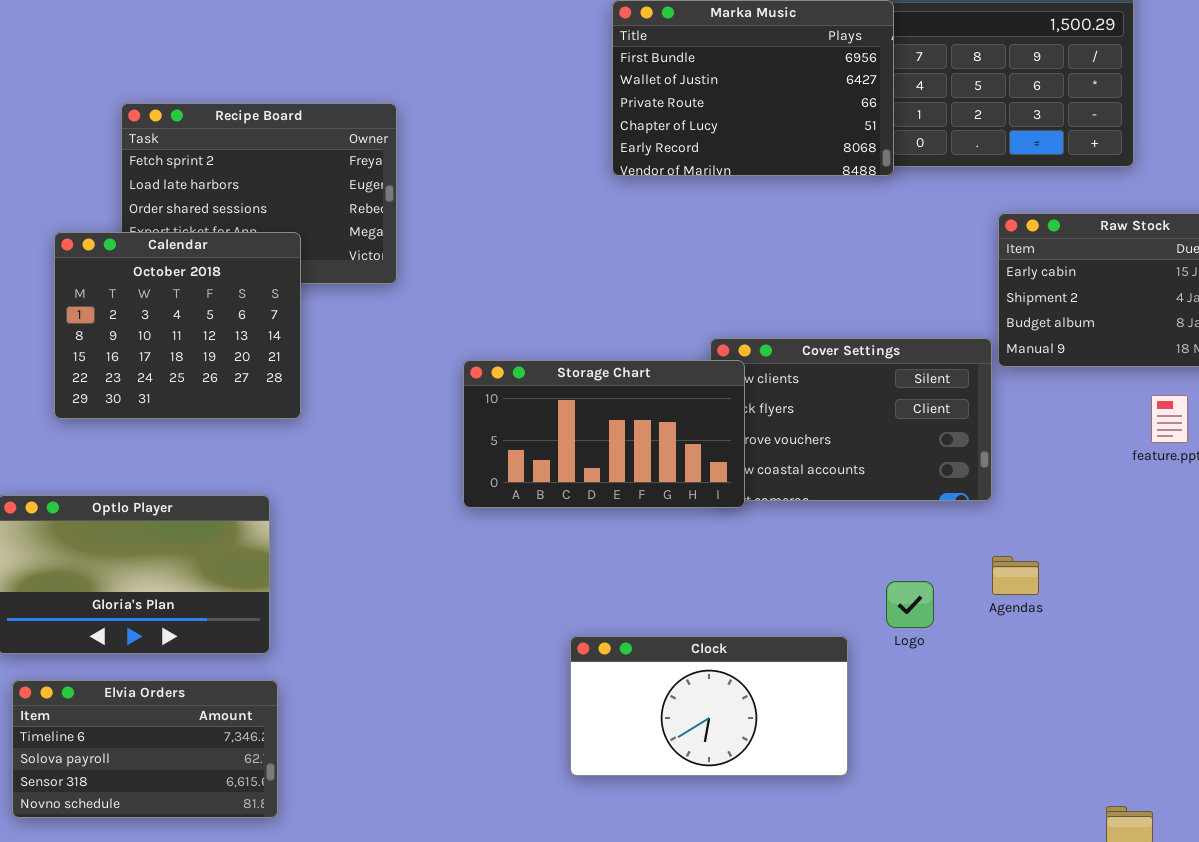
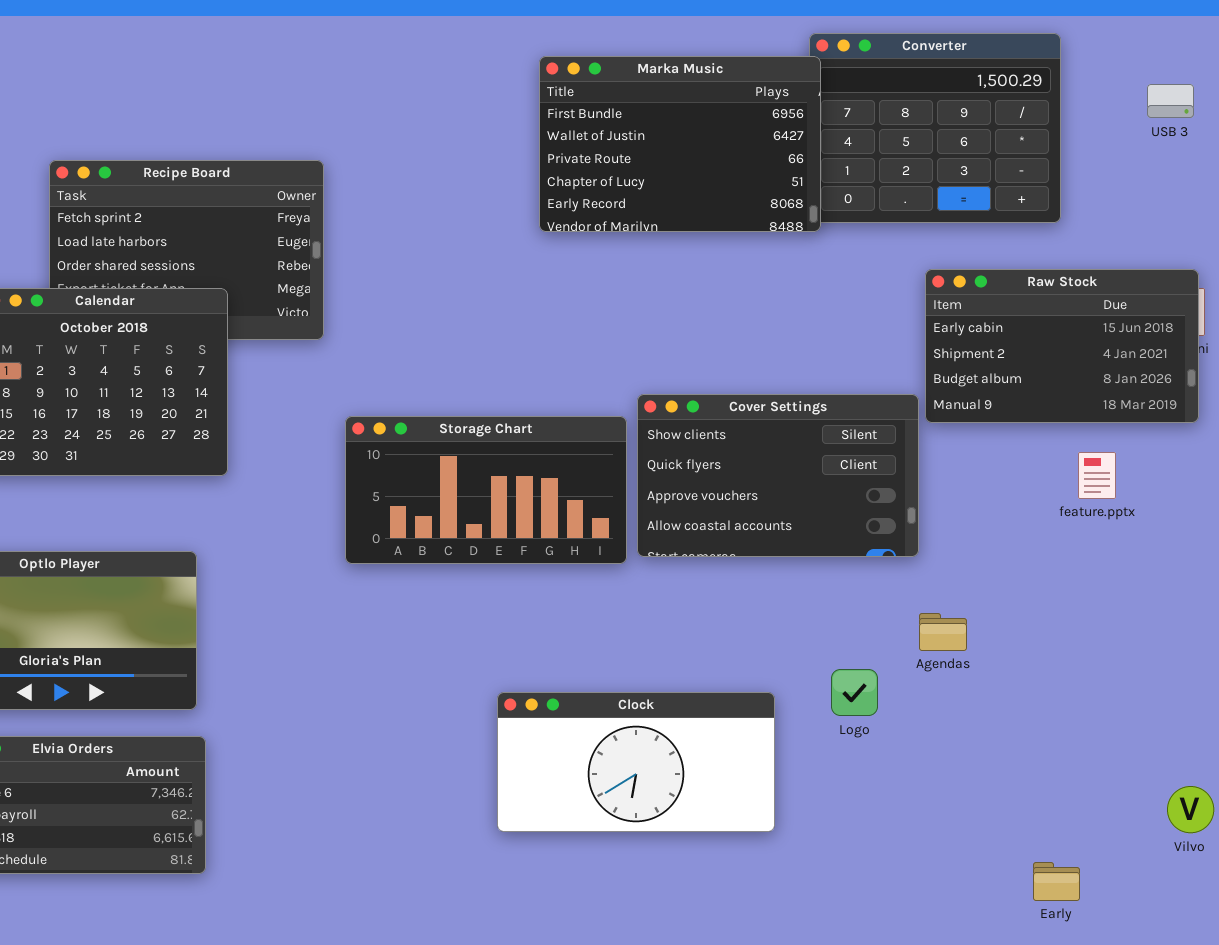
Storage Chart: [463,360,745,508] -> [345,416,627,564], moved
Logo: [886,581,934,628] -> [831,669,878,716], moved

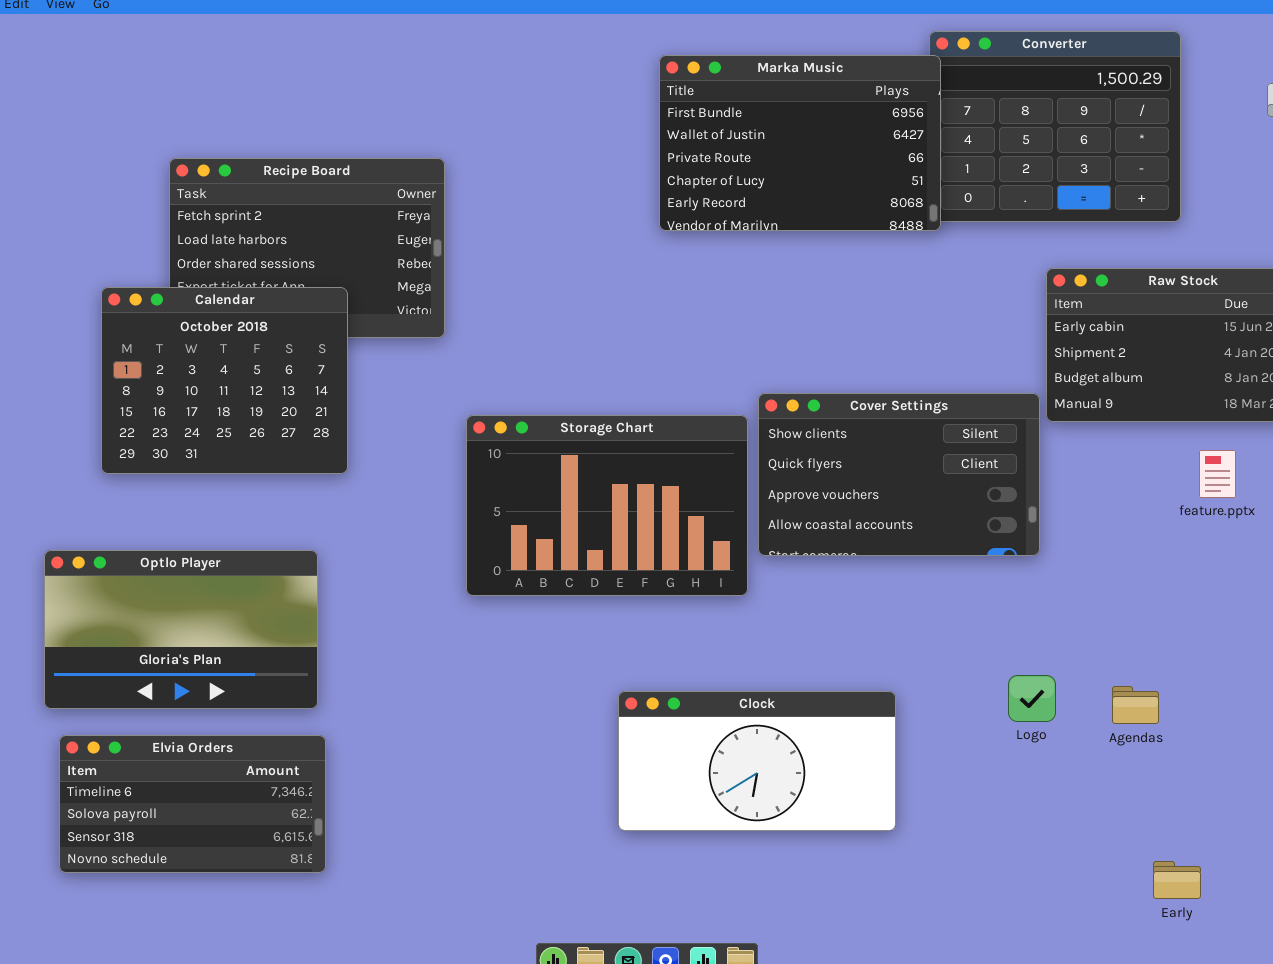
Storage Chart: [345,416,627,564] -> [466,415,748,596], resized
Agendas: [919,613,967,651] -> [1112,686,1159,724], moved
Logo: [831,669,878,716] -> [1008,675,1056,722], moved

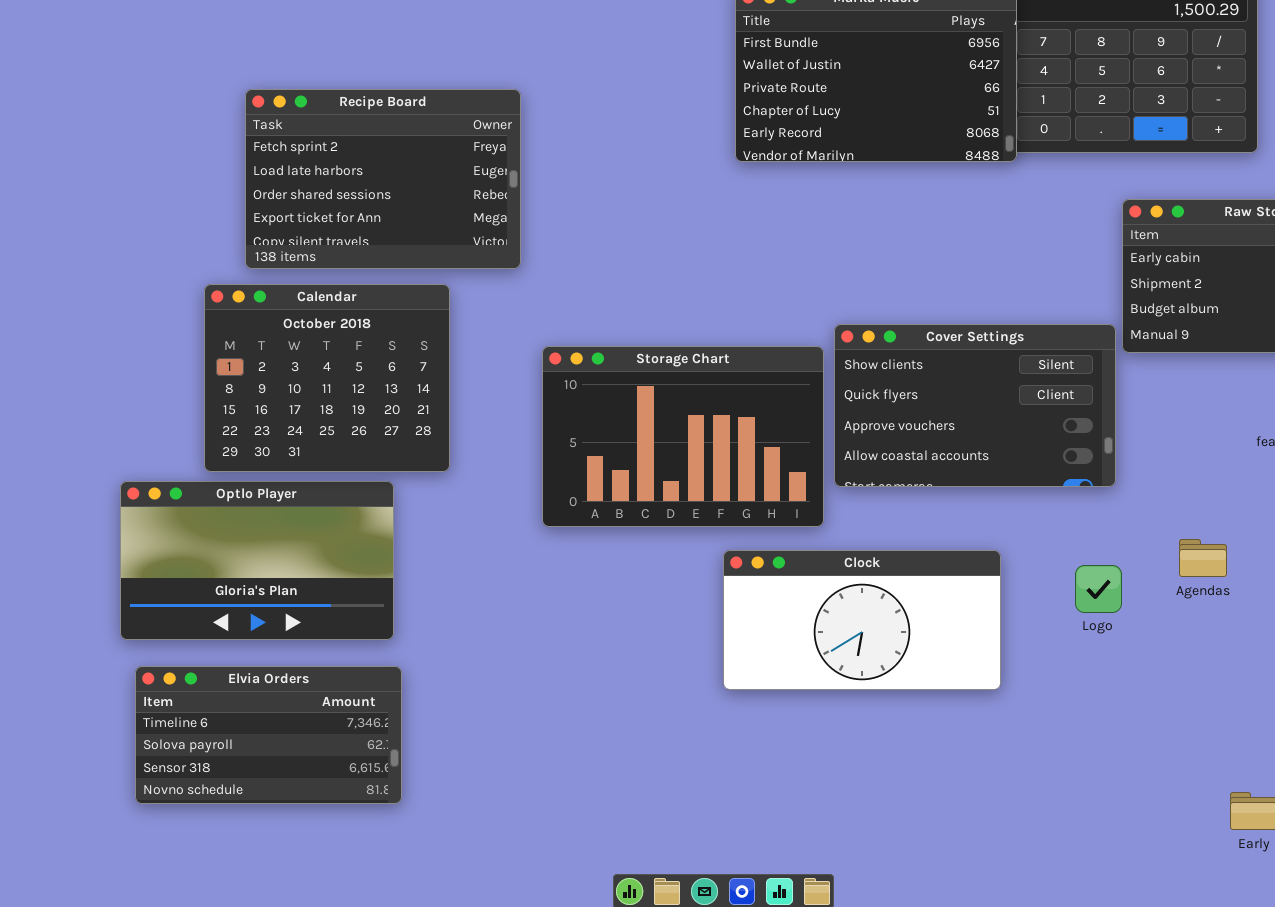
Calendar: [101,287,348,474] -> [204,284,450,472], moved
Logo: [1008,675,1056,722] -> [1075,565,1122,613], moved
Agendas: [1112,686,1159,724] -> [1179,539,1227,577], moved
Clock: [618,691,896,831] -> [723,550,1001,690], moved

